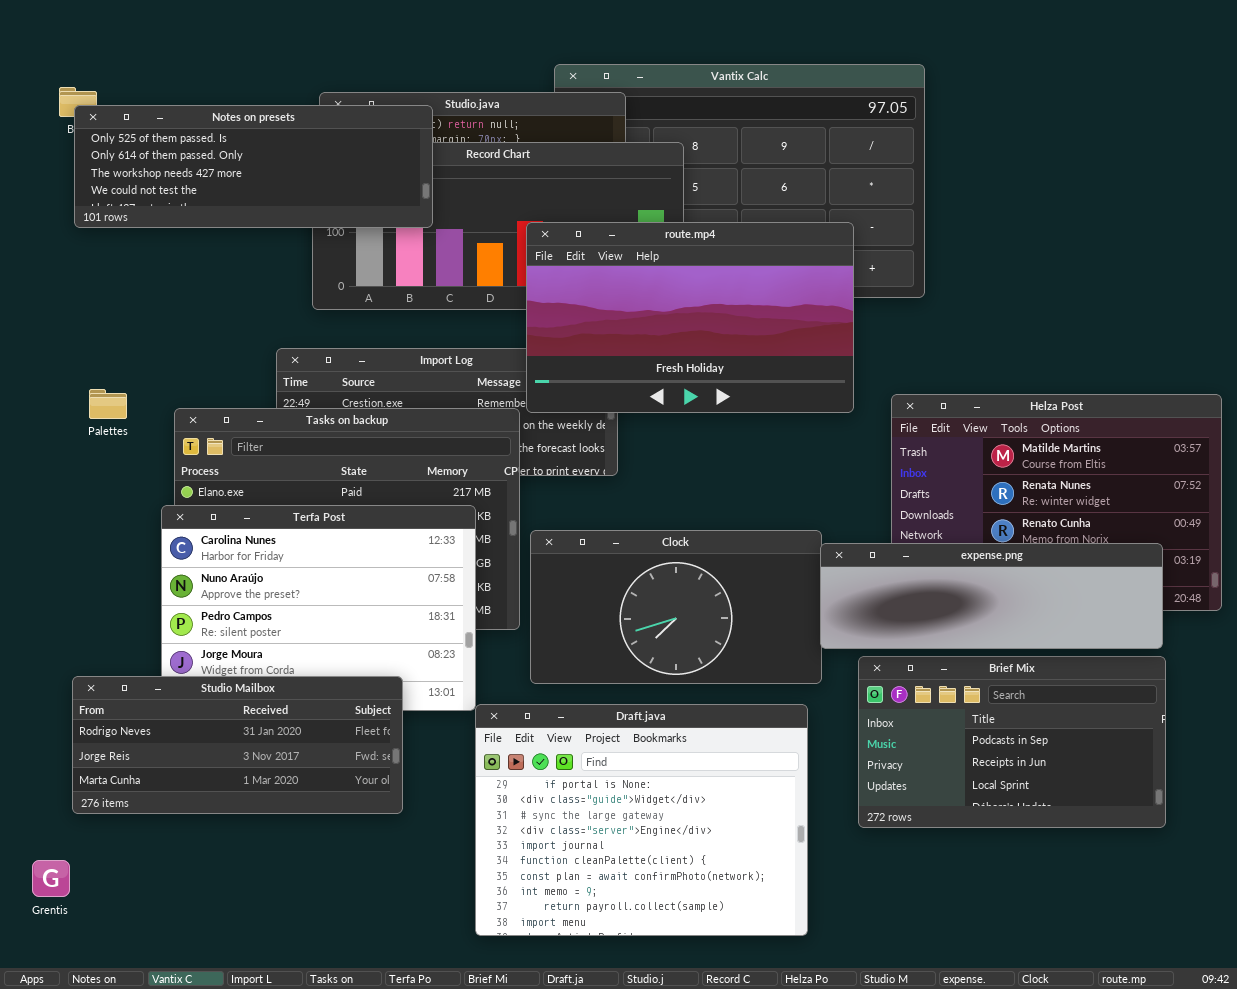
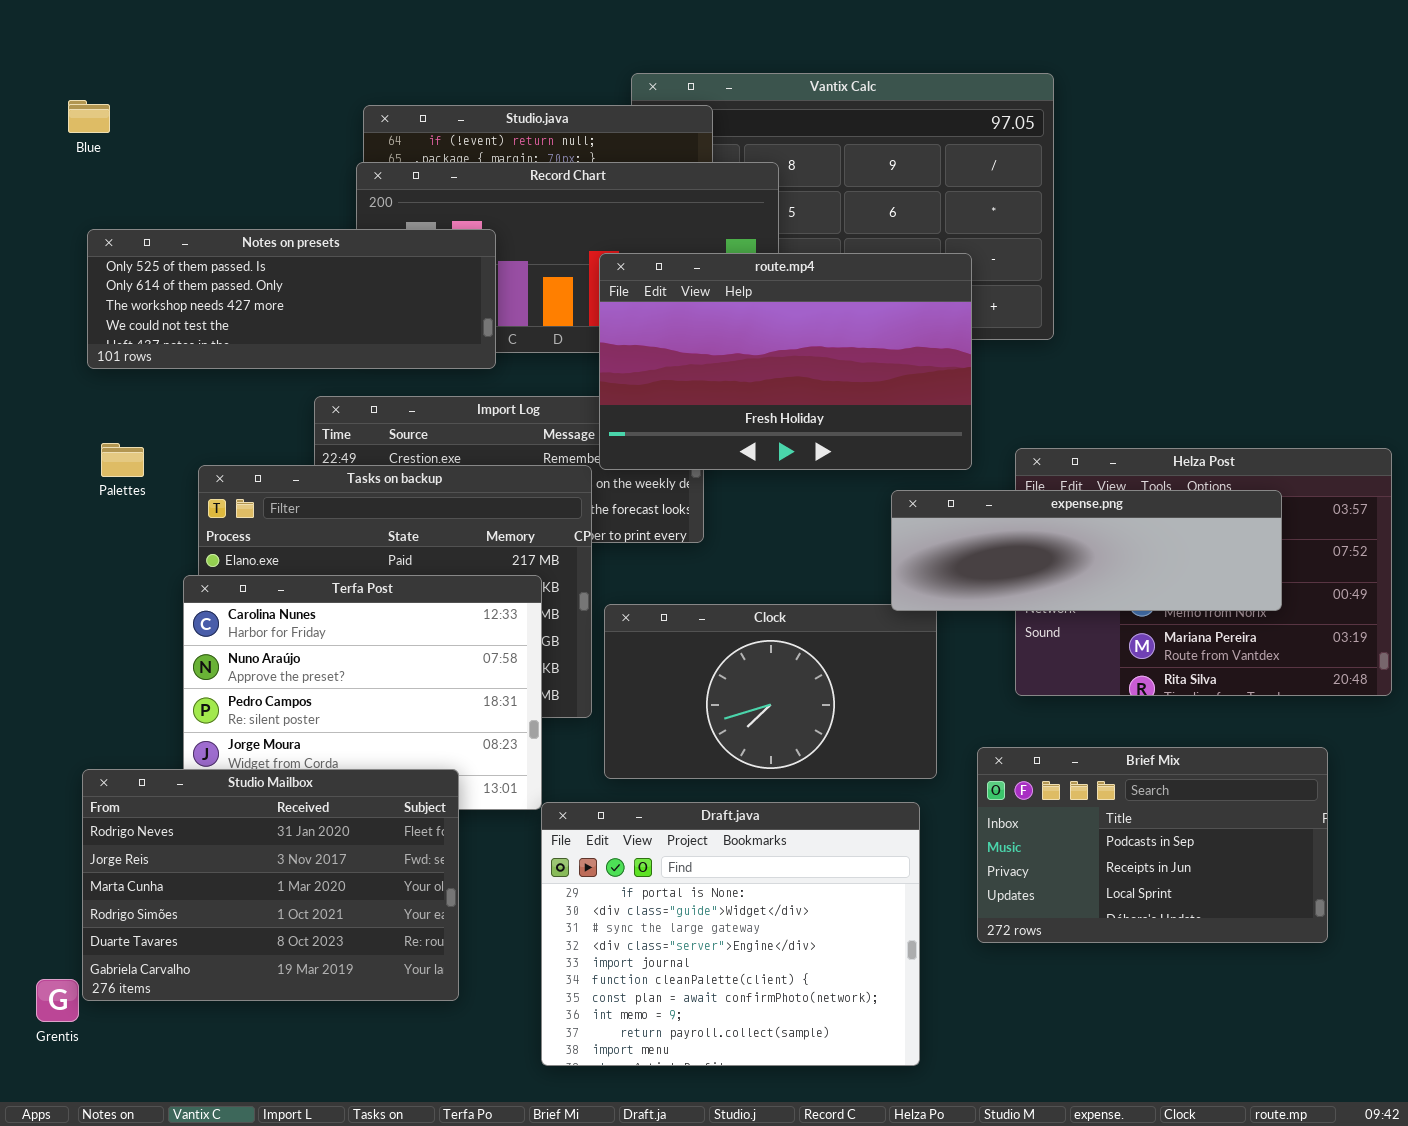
Notes on presets: [74,105,433,228] -> [87,229,496,369], moved
expense.png: [820,543,1163,649] -> [891,490,1282,611], moved
Studio Mailbox: [72,676,403,814] -> [82,769,459,1001], resized

